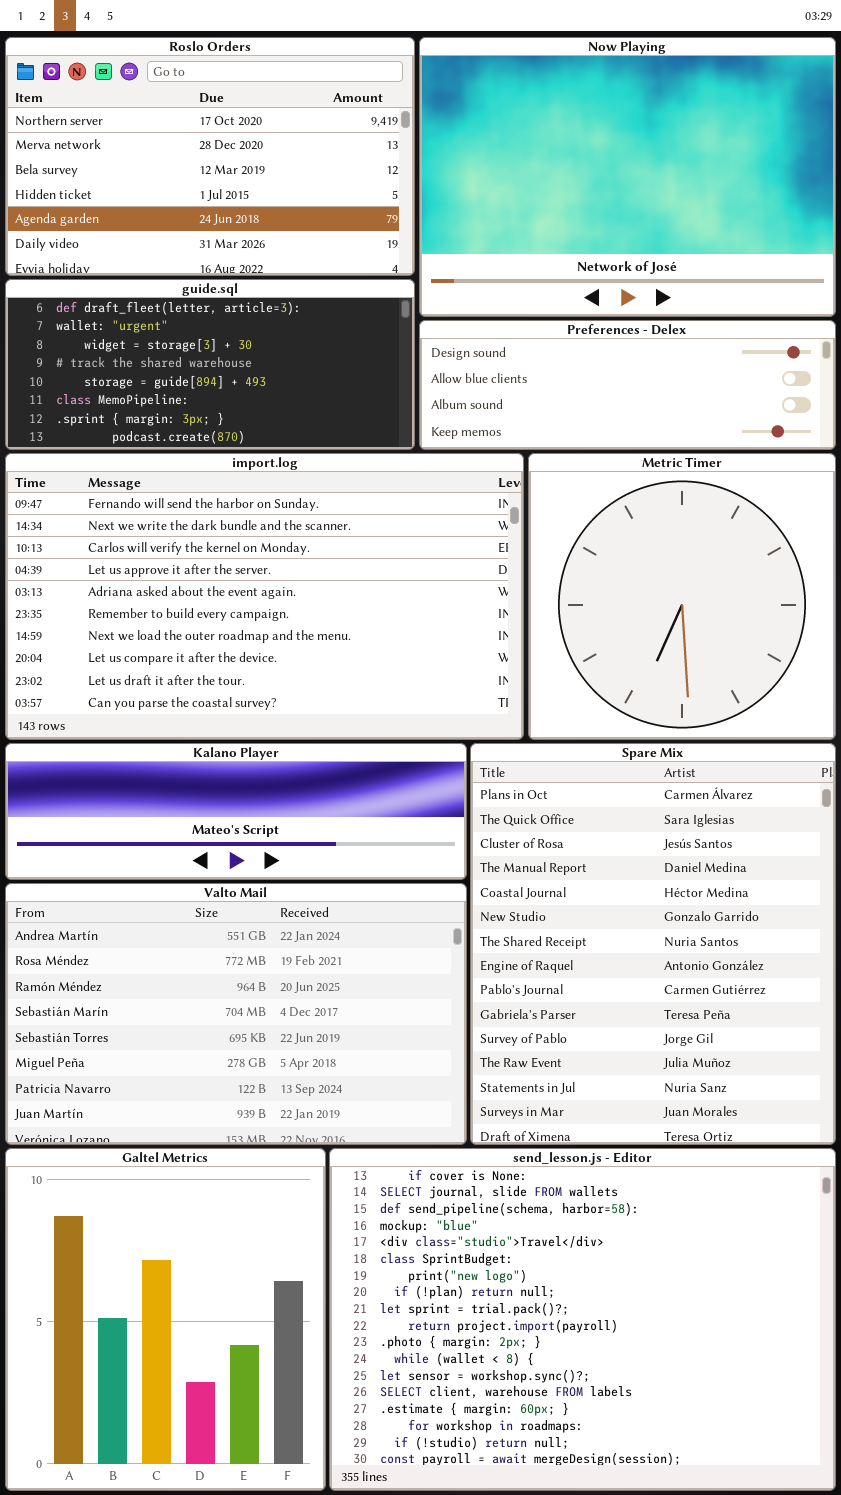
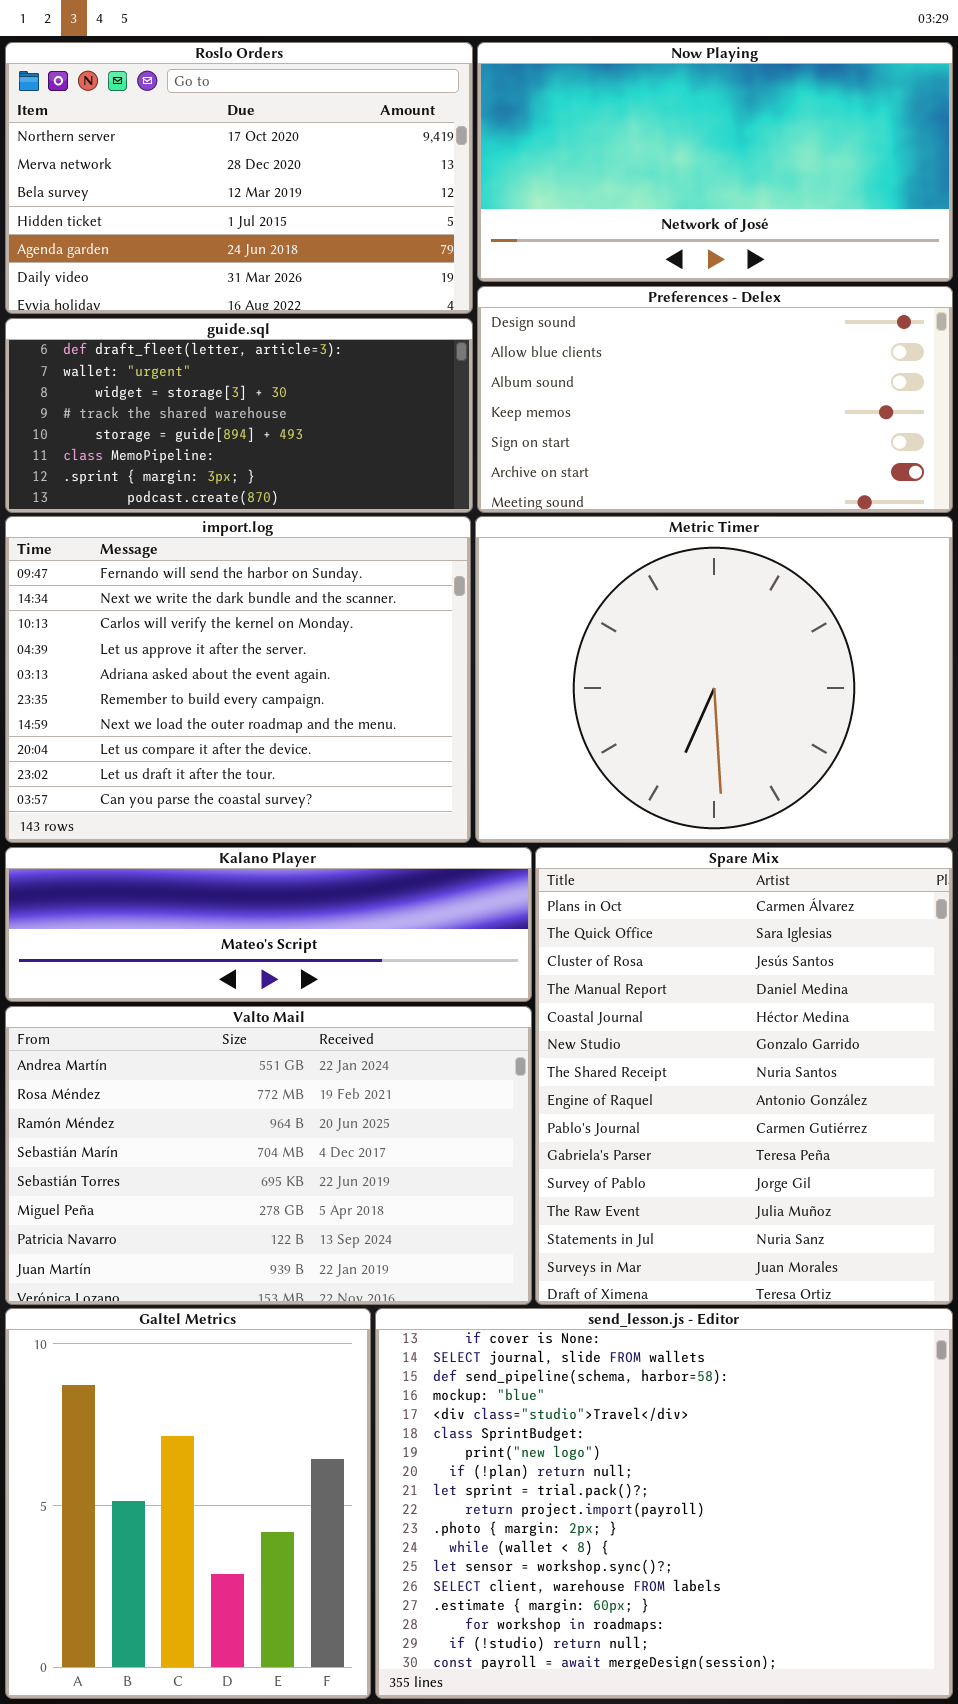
Now Playing: [419,37,836,317] -> [477,42,953,282], resized
Preferences - Delex: [419,320,836,450] -> [477,286,953,513], resized
import.log: [5,453,524,740] -> [5,516,471,843], resized
Metric Timer: [528,453,836,740] -> [475,516,953,843], resized

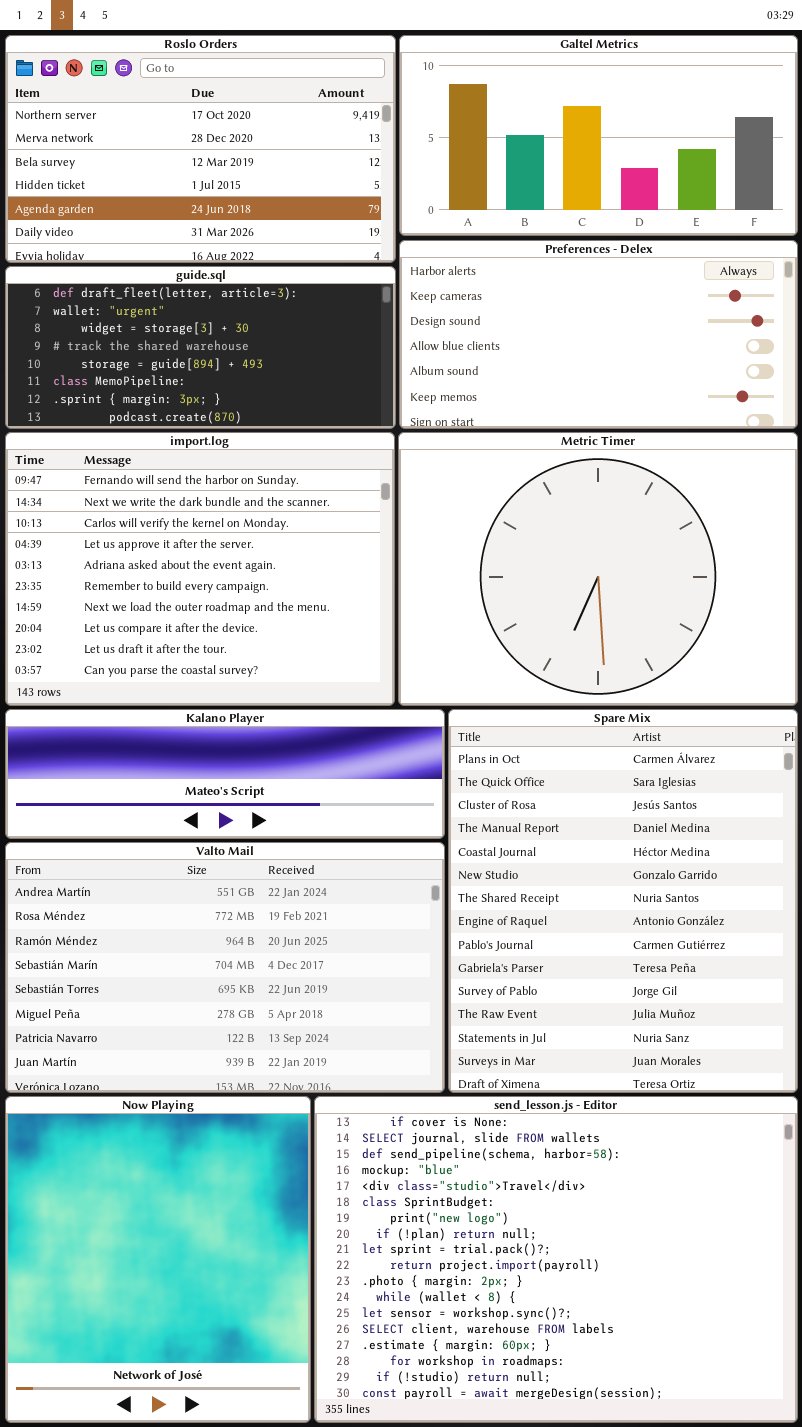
Now Playing: [477,42,953,282] -> [5,1096,311,1423], moved, resized
Preferences - Delex: [477,286,953,513] -> [399,240,798,429], scrolled up 2 rows
Galtel Metrics: [5,1308,371,1699] -> [399,35,798,236], moved, resized

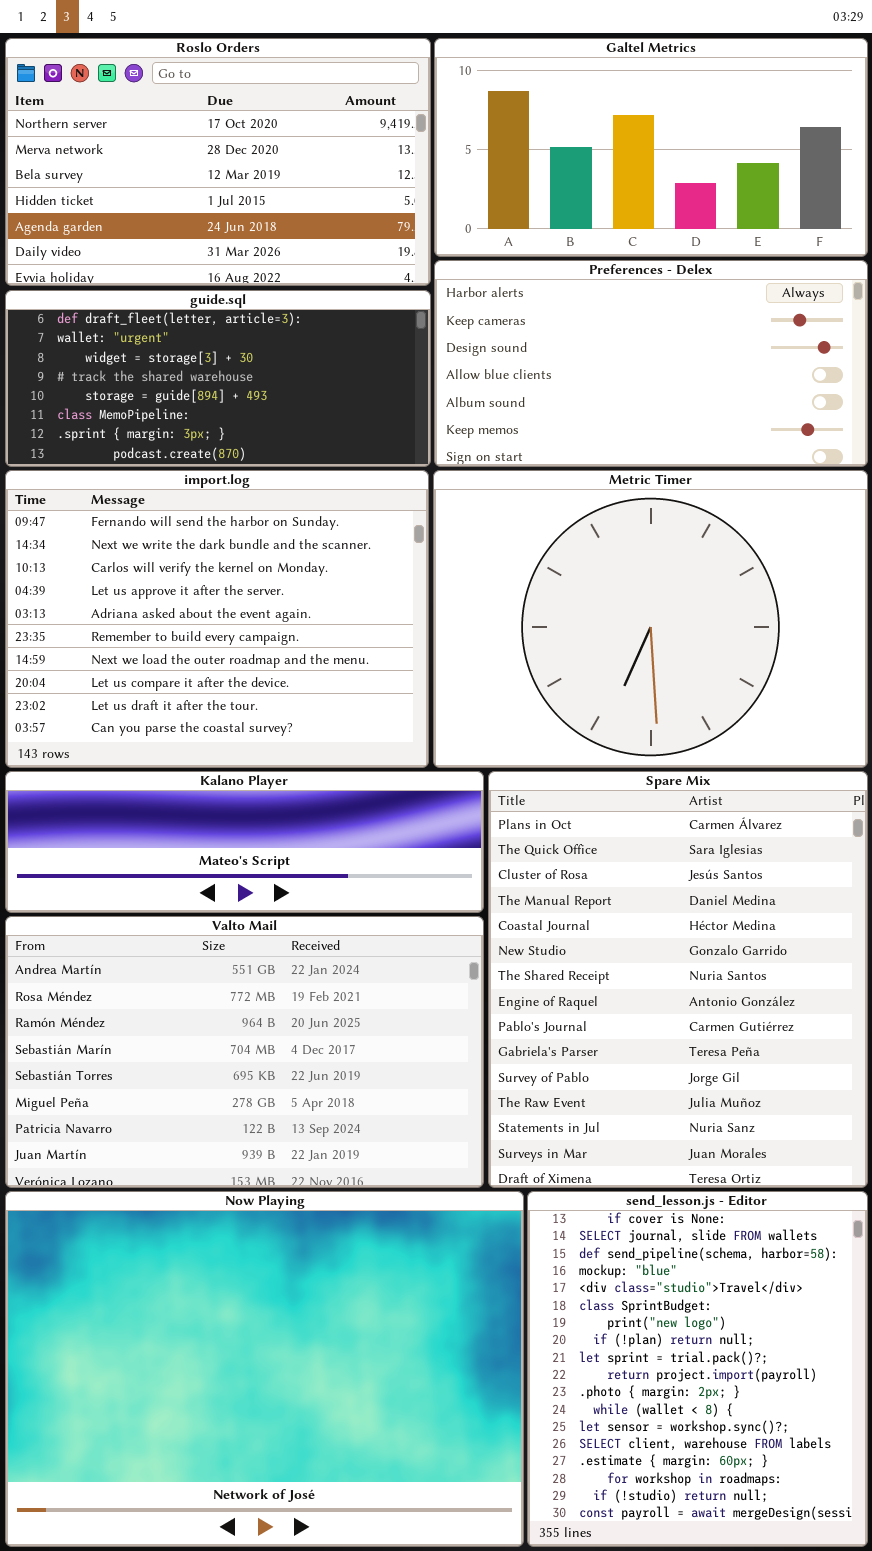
Now Playing: [5,1096,311,1423] -> [5,1191,524,1547], resized
send_lesson.js - Editor: [314,1096,798,1423] -> [527,1191,868,1547], resized

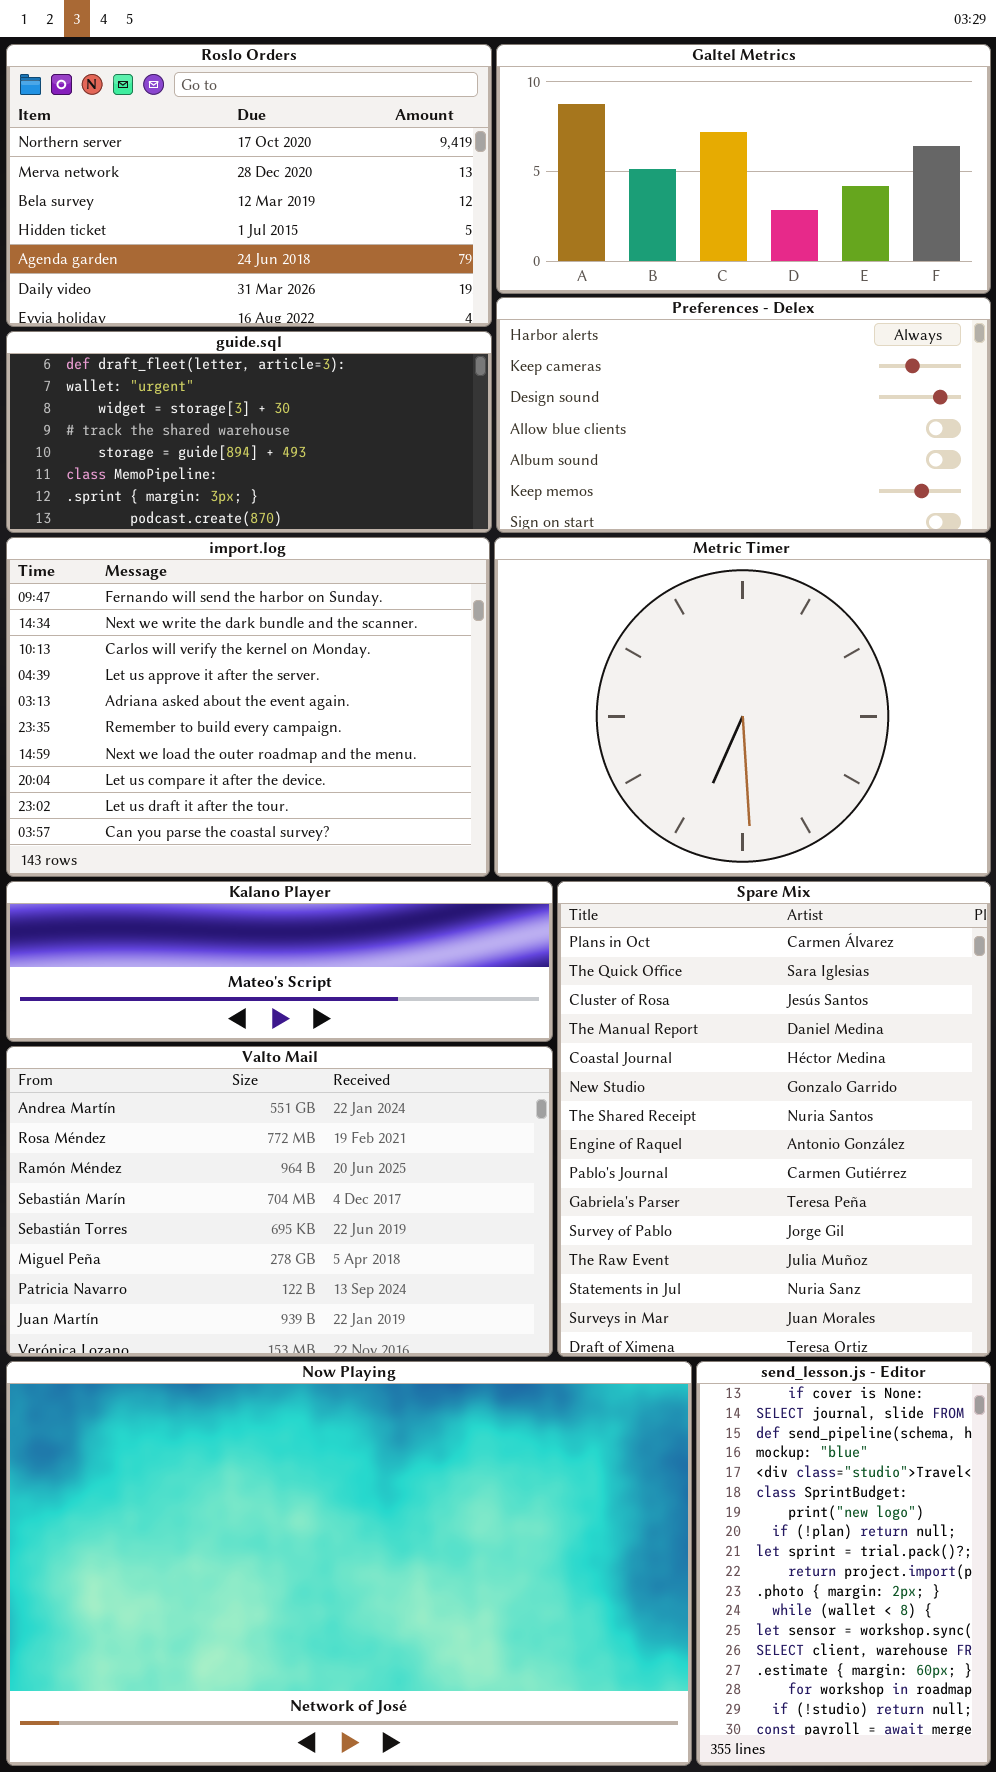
Now Playing: [5,1191,524,1547] -> [6,1361,692,1766], resized
send_lesson.js - Editor: [527,1191,868,1547] -> [696,1361,991,1766], resized

